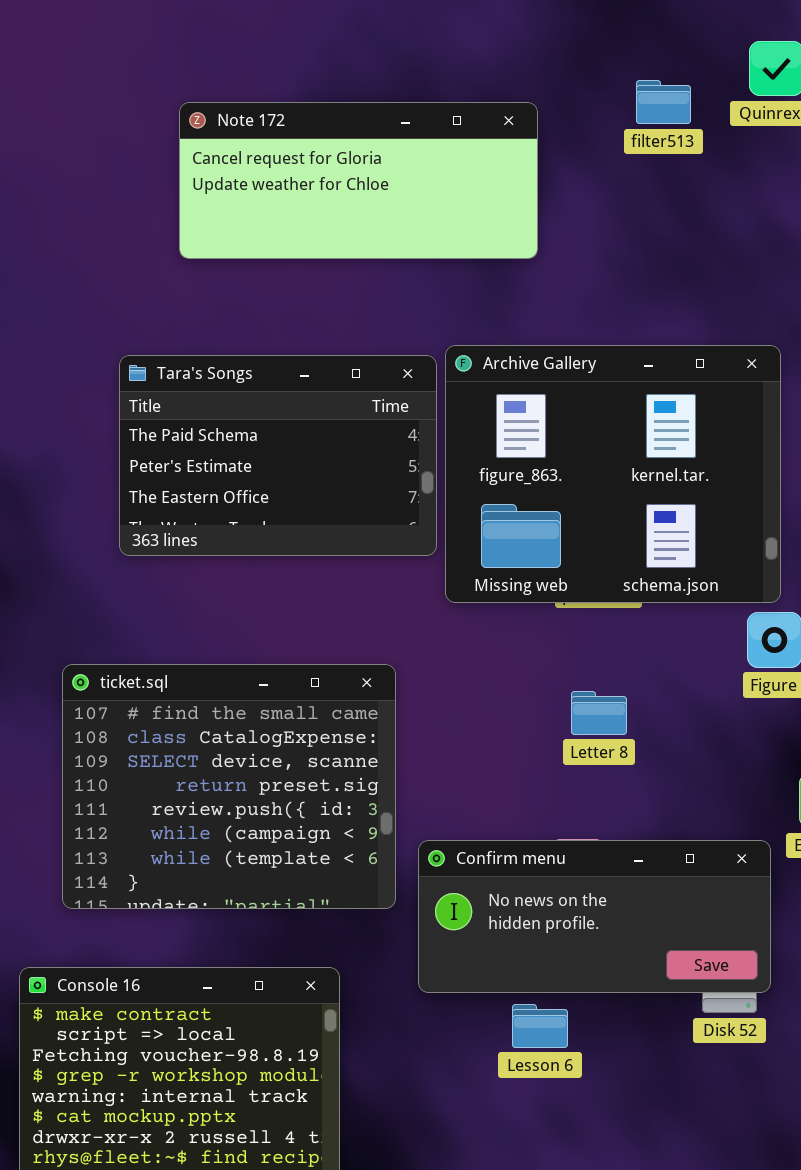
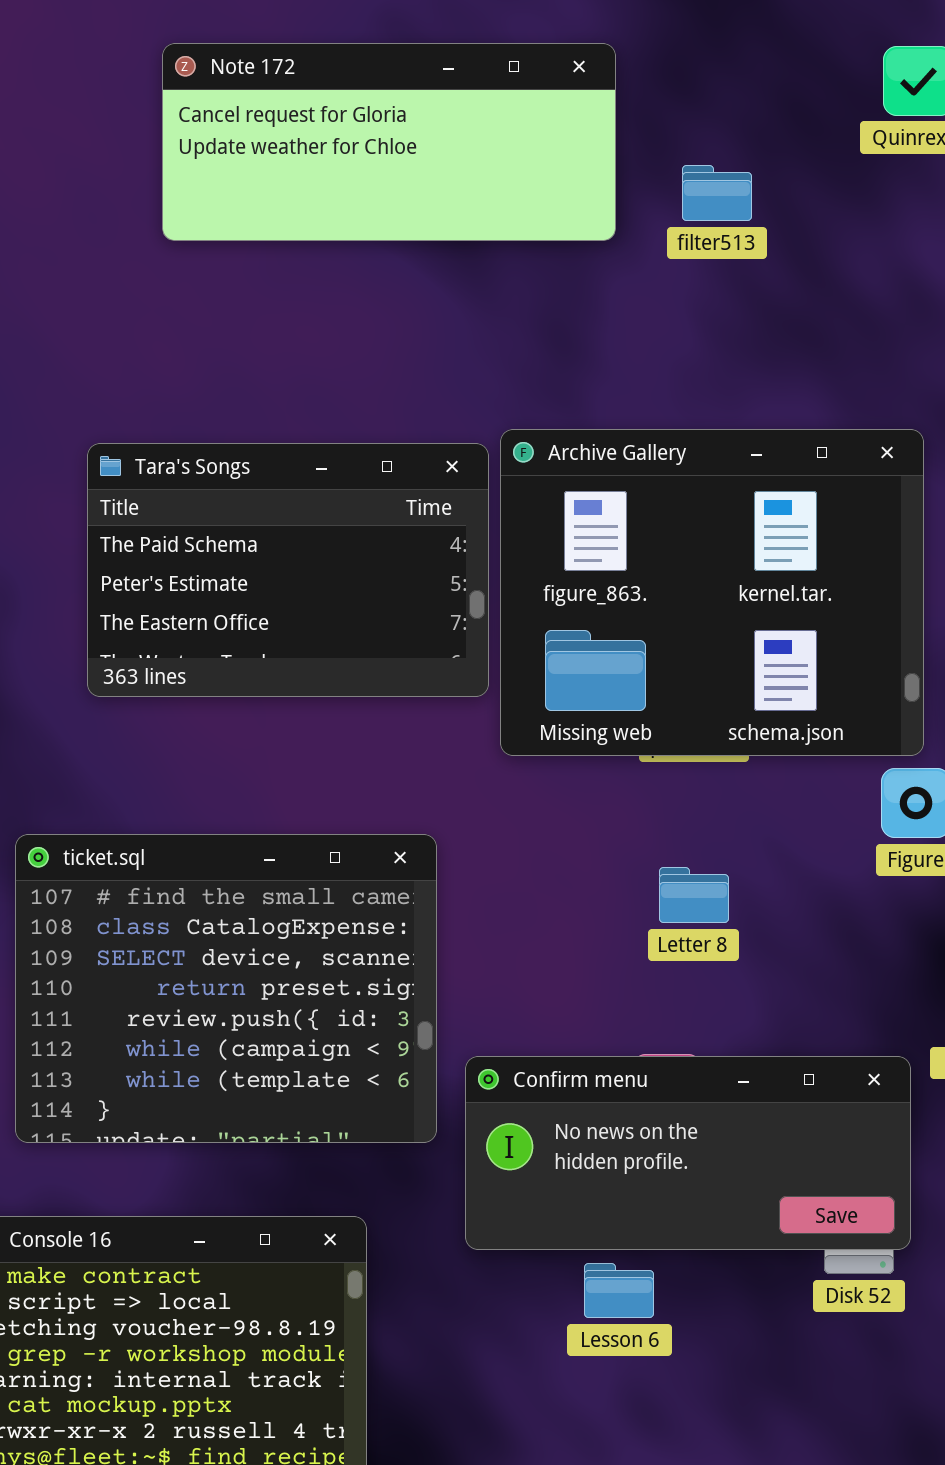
filter513: [636,80,691,124] -> [682,165,752,221], moved
Note 172: [179,102,538,259] -> [162,43,616,241], moved

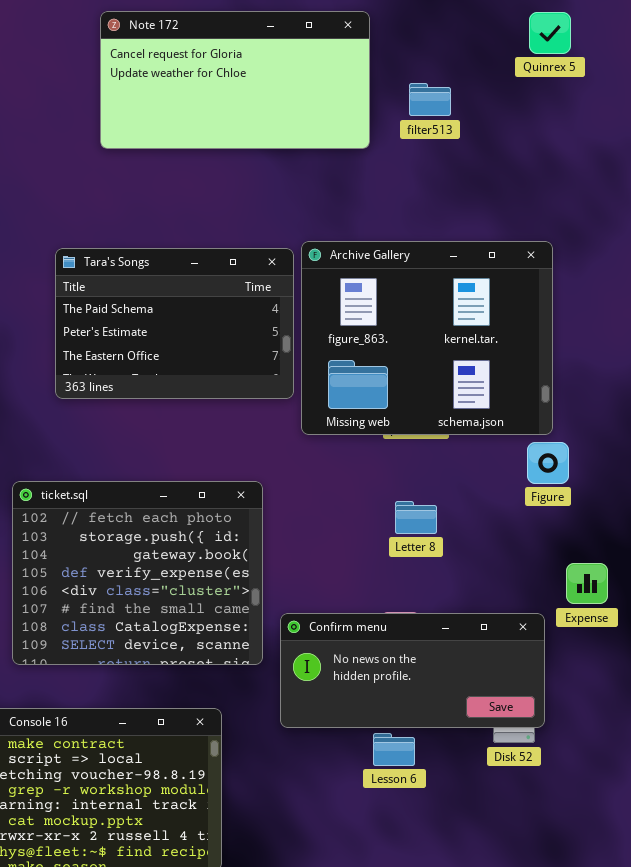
Note 172: [162,43,616,241] -> [100,11,370,149], resized
ticket.sql: [15,834,437,1143] -> [12,481,263,665], scrolled up 5 rows
Lesson 6: [584,1263,654,1318] -> [373,733,415,766], moved

